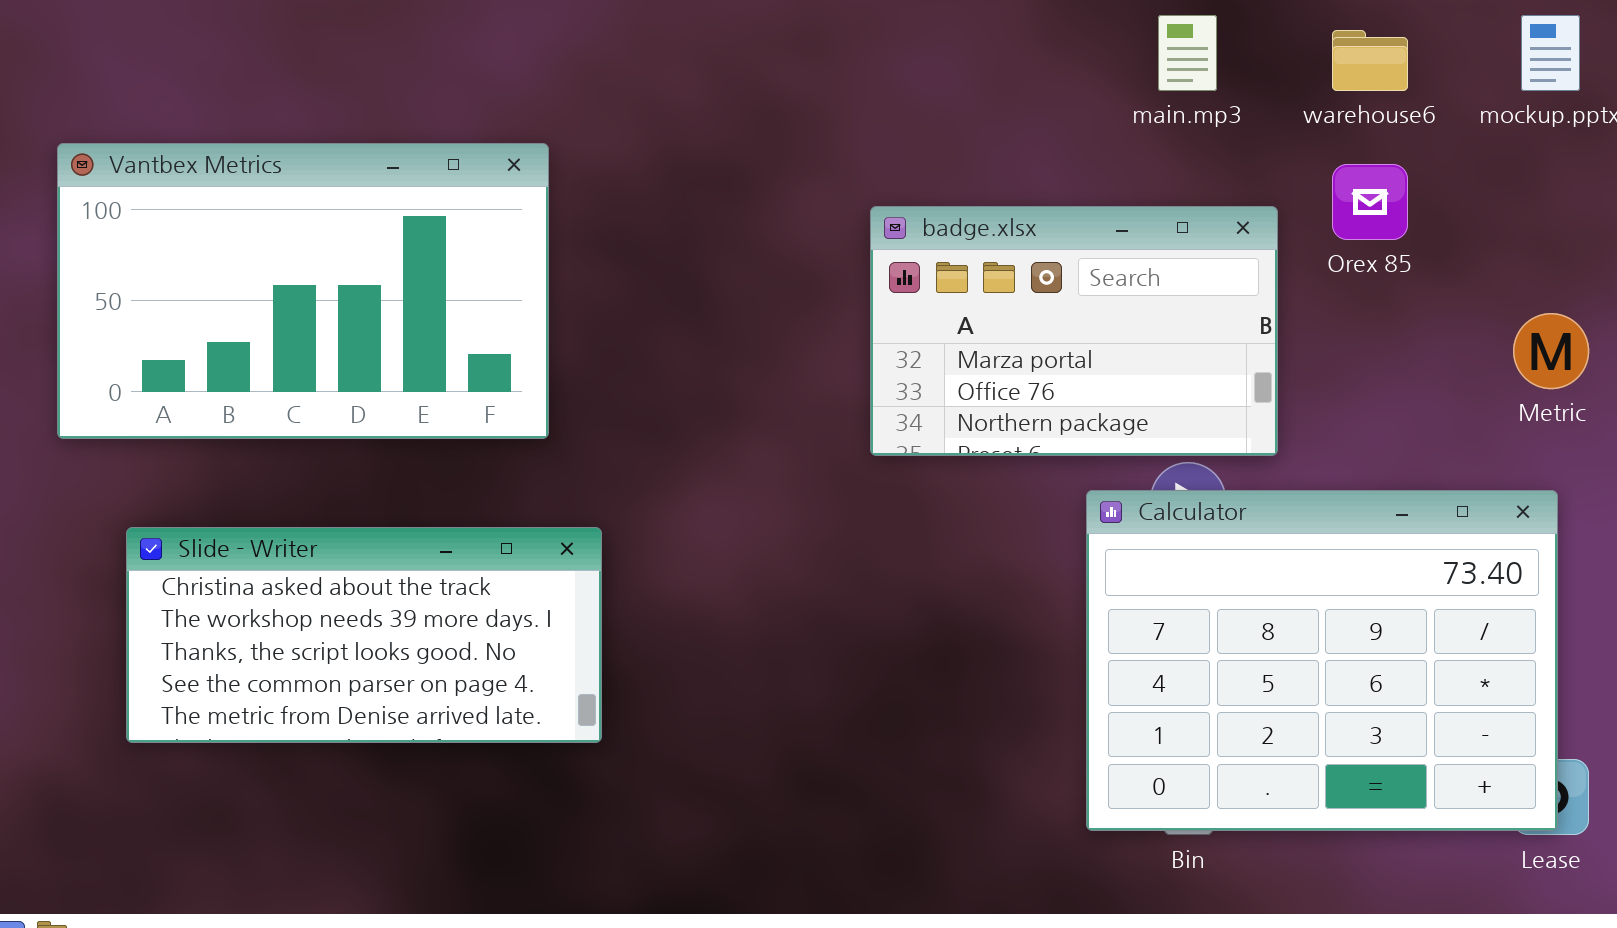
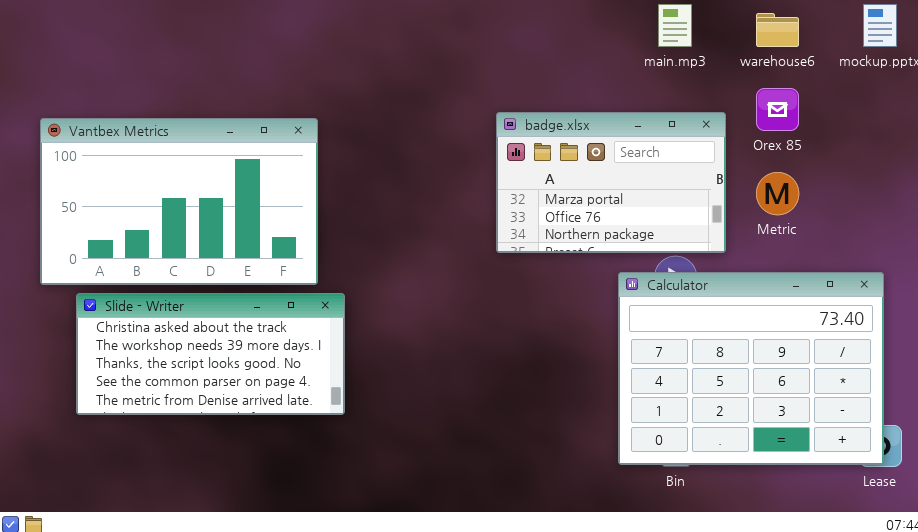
Vantbex Metrics: [57,143,549,439] -> [40,118,318,285], moved
Metric: [1513,313,1589,389] -> [756,172,799,215], moved

